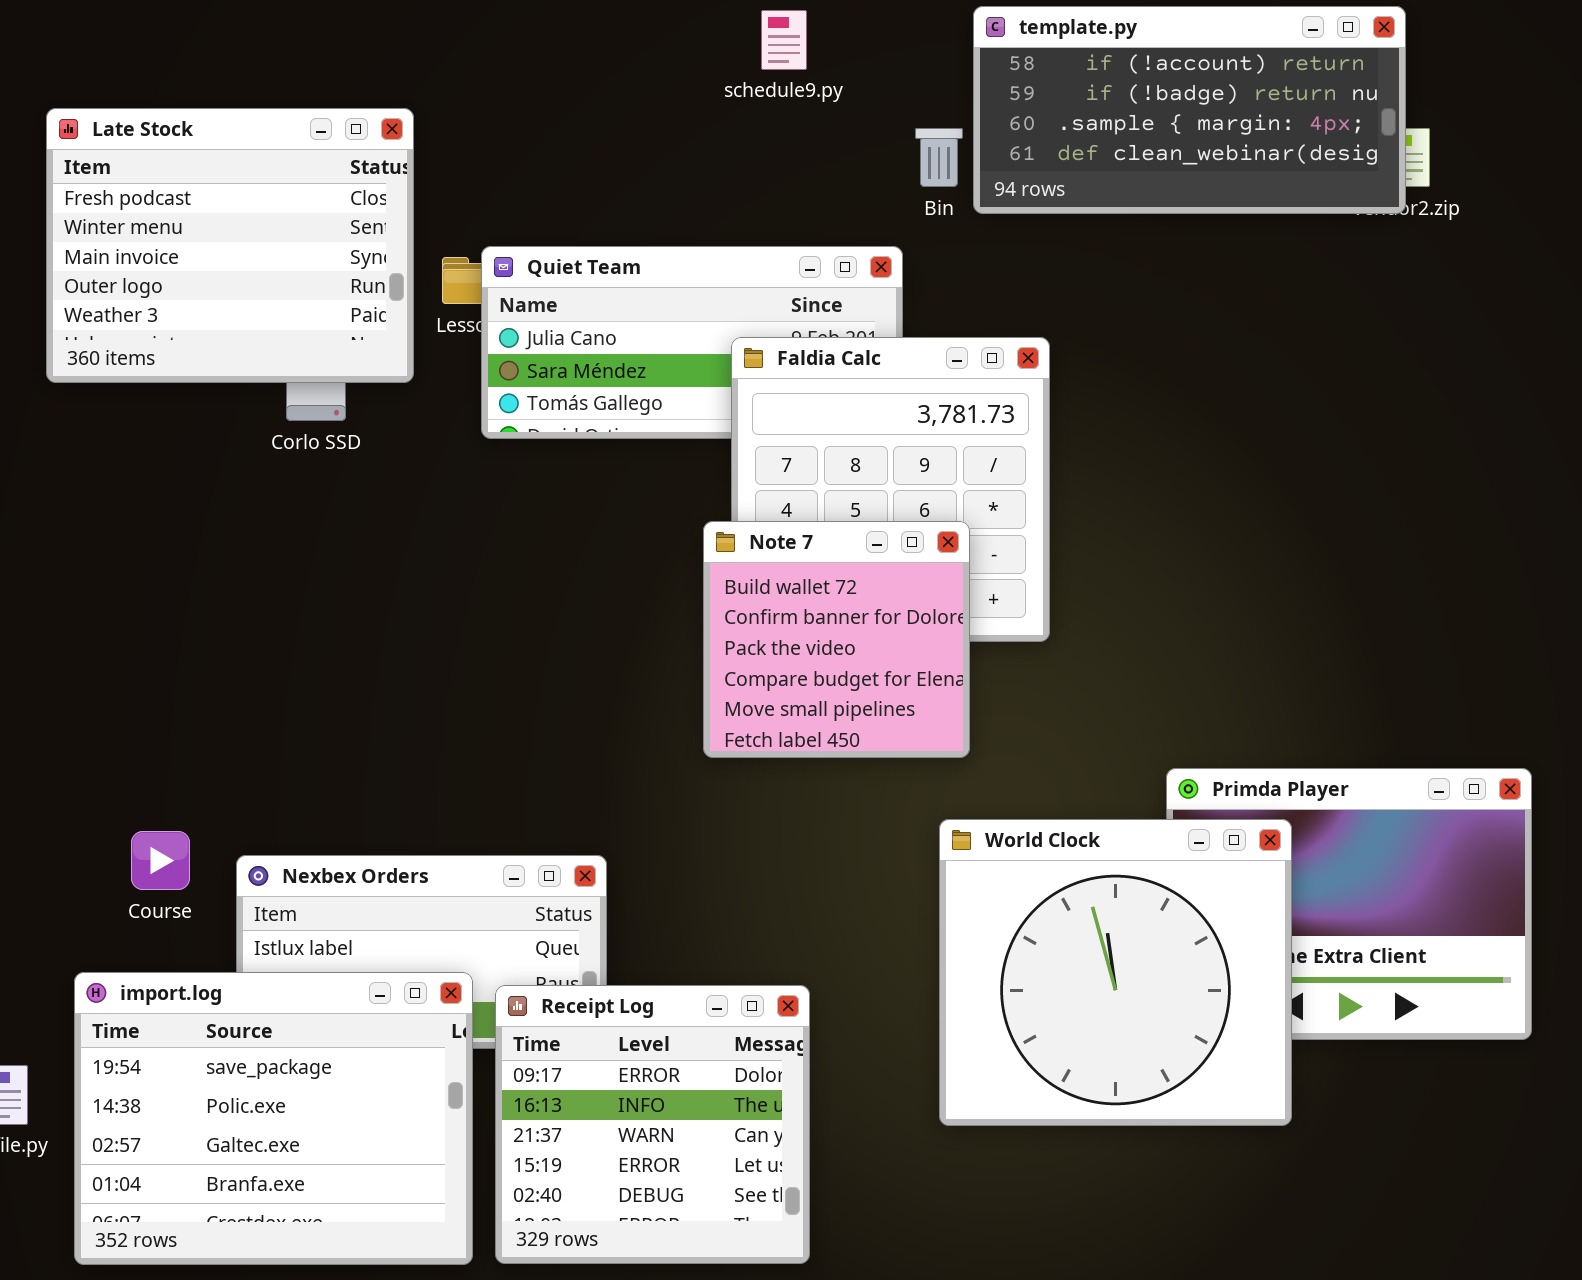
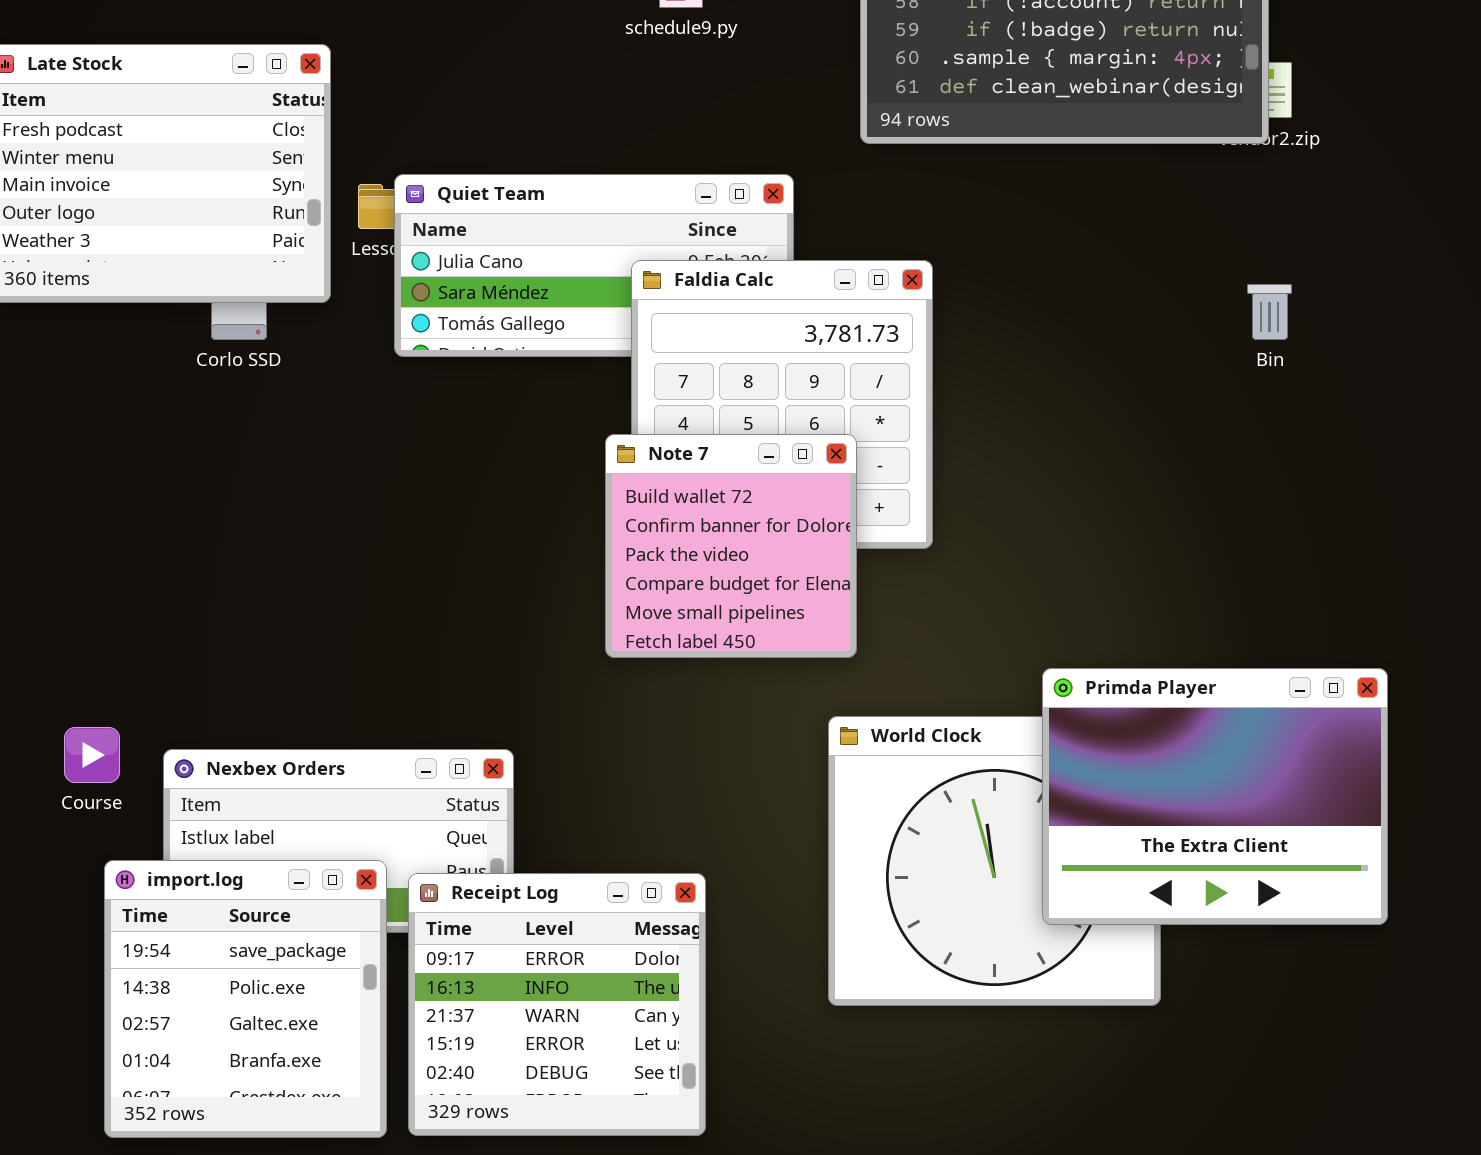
Bin: [915,128,963,187] -> [1247,284,1292,340], moved
Primda Player: [1166,768,1532,1040] -> [1042,668,1388,925], raised
import.log: [74,972,473,1265] -> [104,860,387,1138], resized

